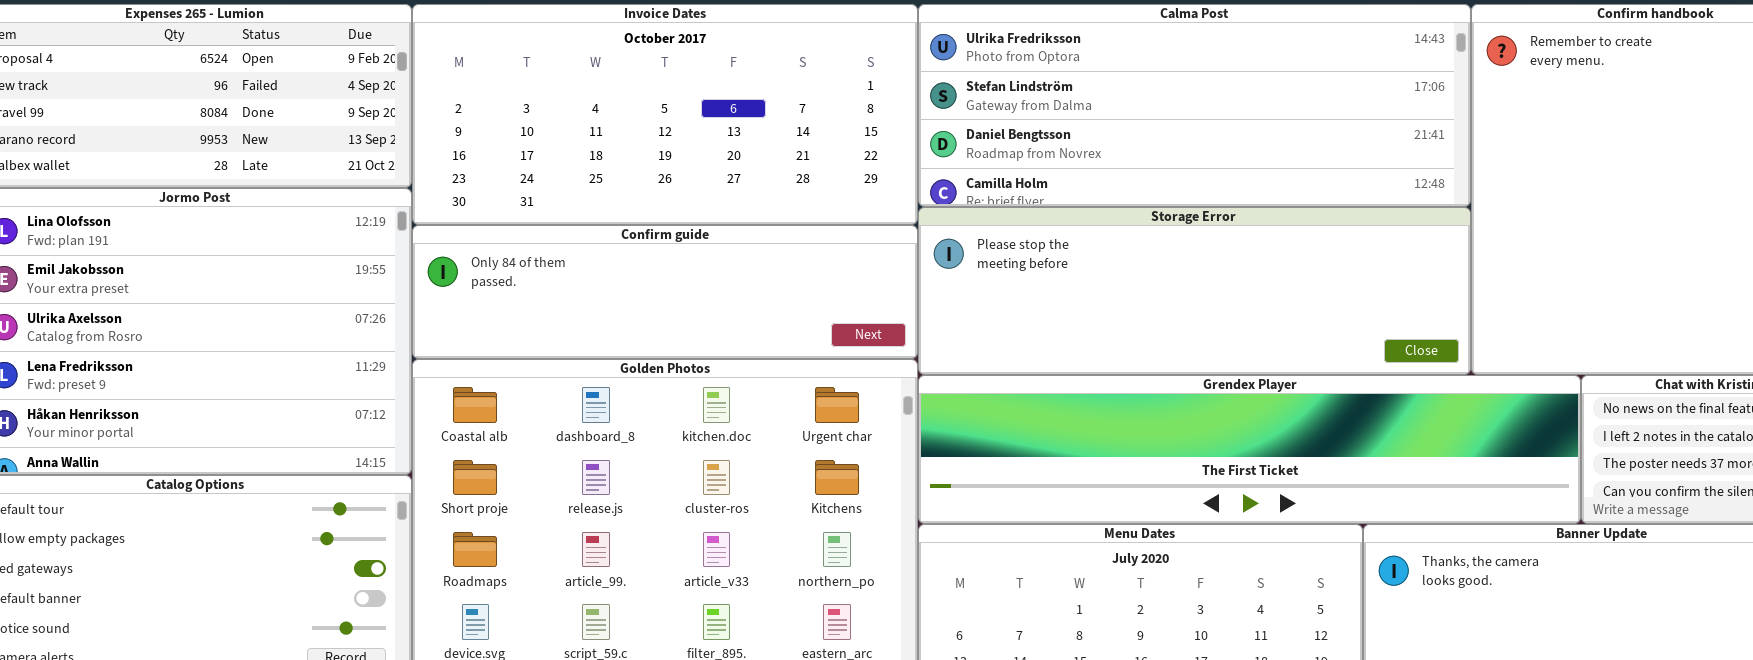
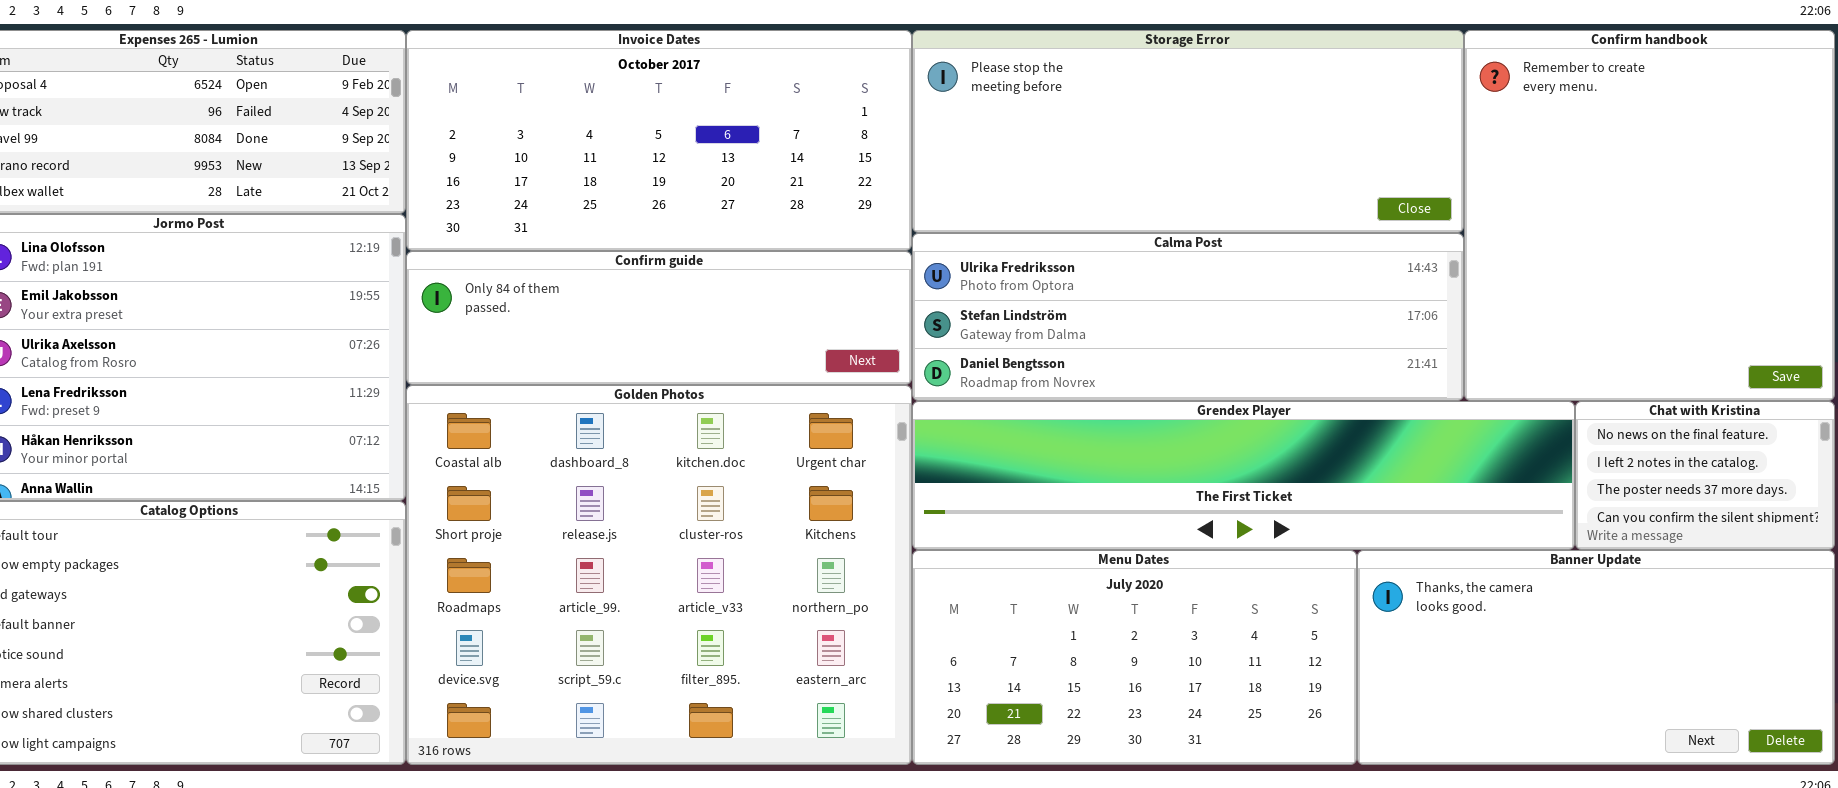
Calma Post: [918,4,1471,207] -> [912,233,1464,401], moved, resized
Storage Error: [918,207,1471,375] -> [912,30,1464,233], moved, resized

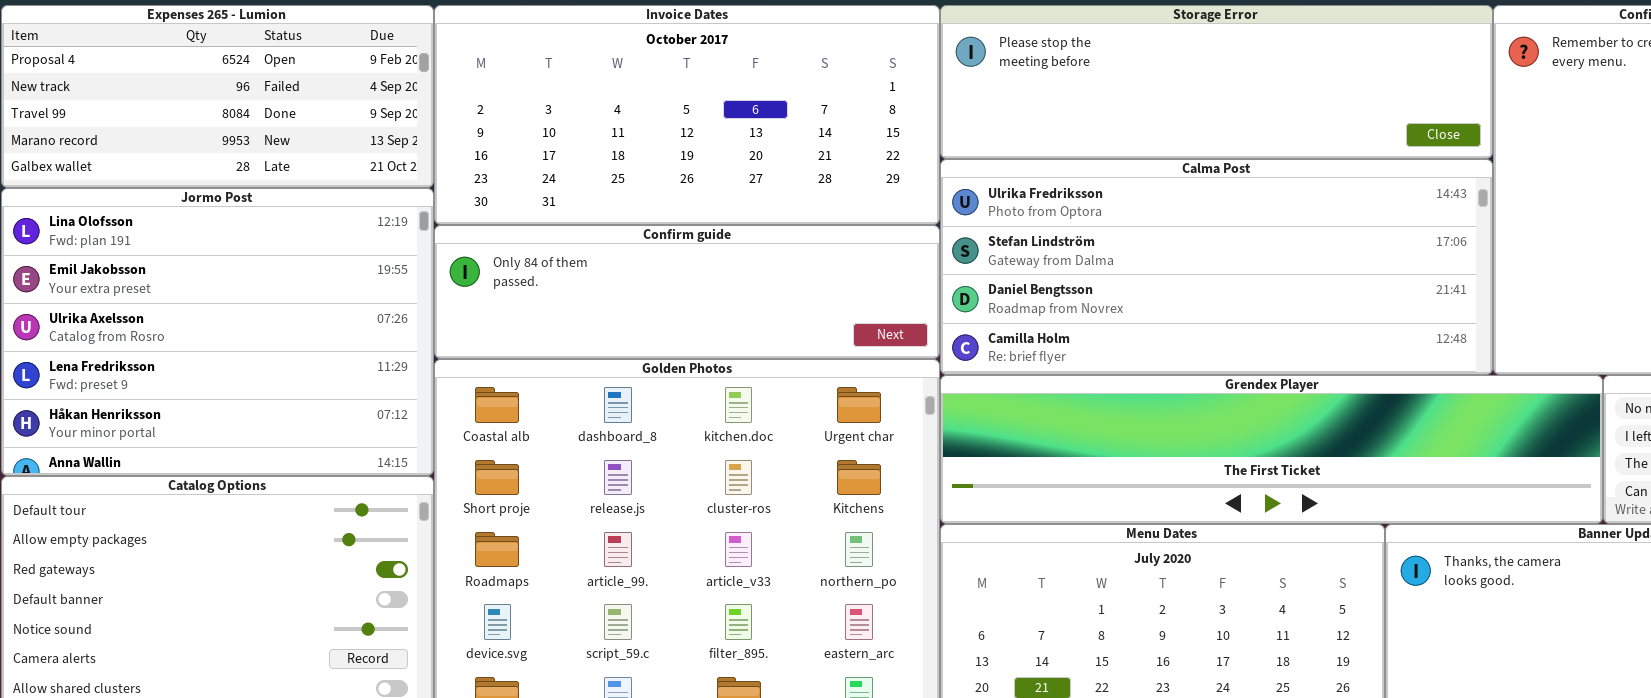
Storage Error: [912,30,1464,233] -> [940,5,1493,159], resized
Calma Post: [912,233,1464,401] -> [940,159,1493,375], resized

